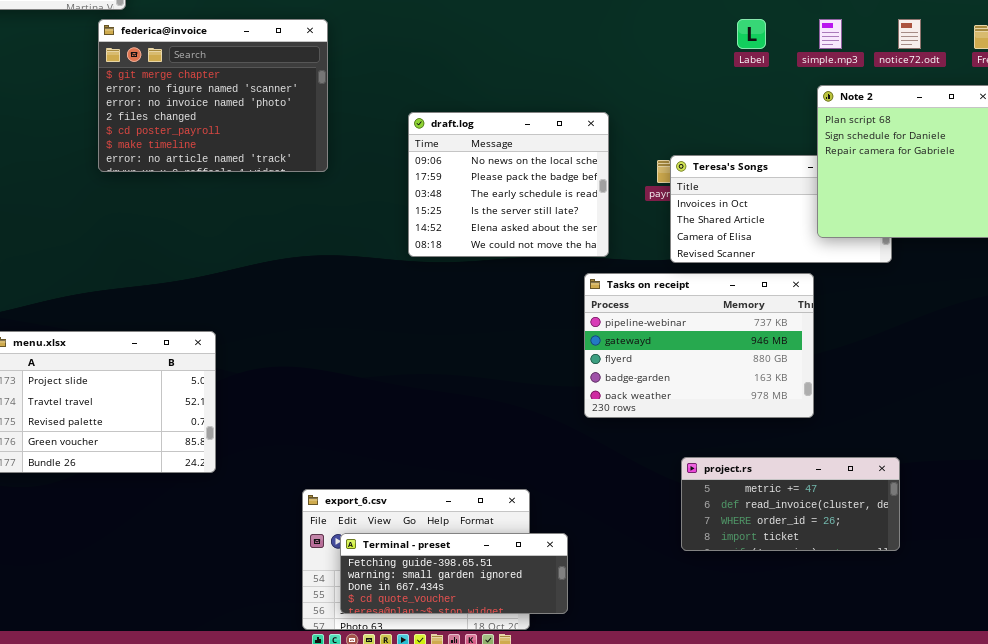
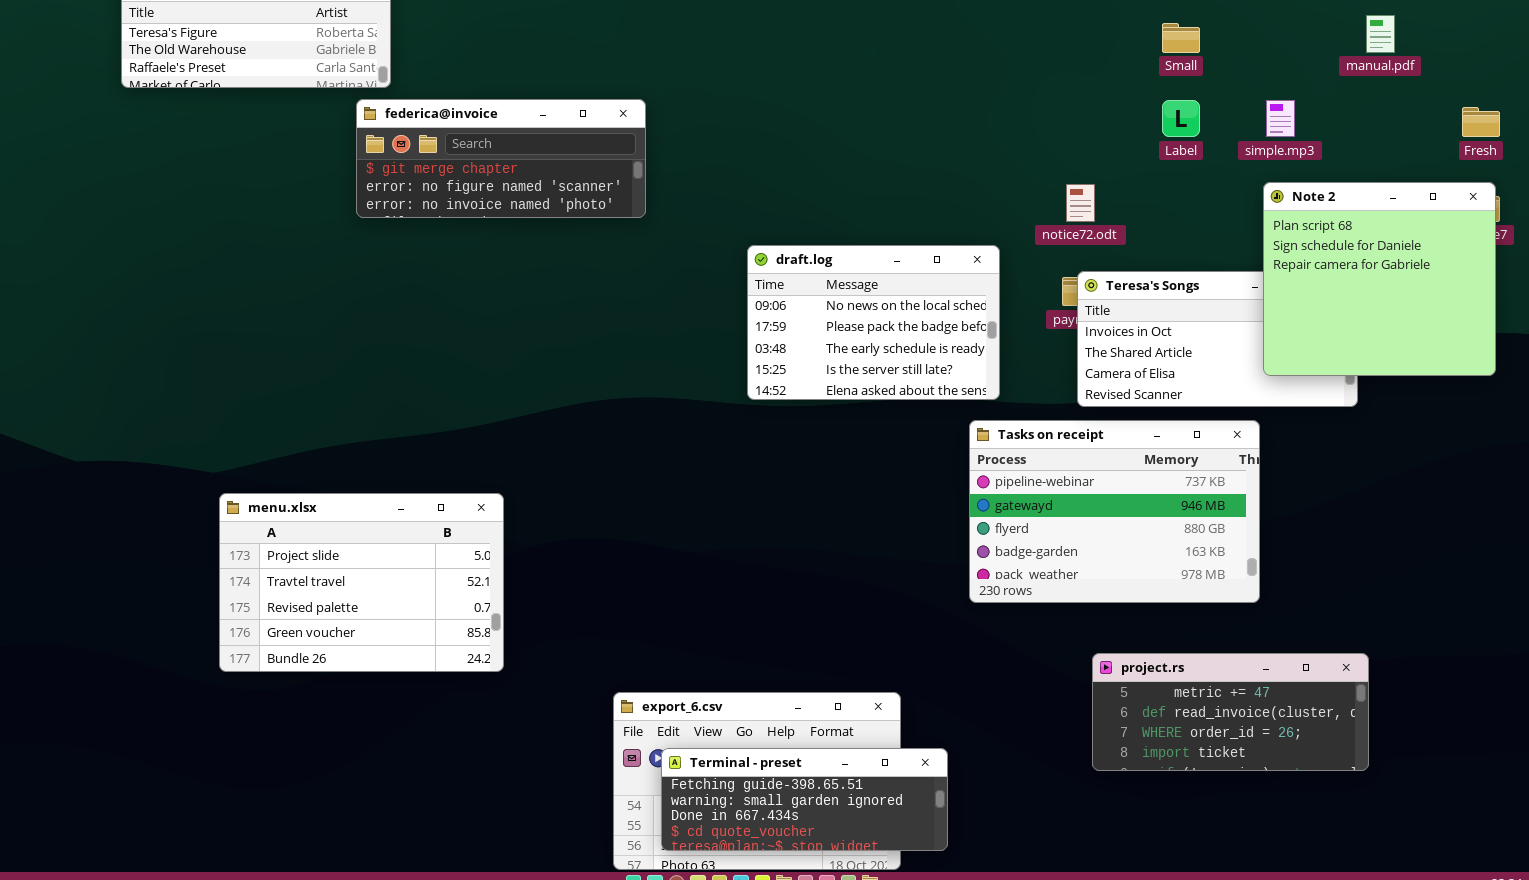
federica@invoice: [98,19,328,172] -> [356,99,646,218], resized
notice72.odt: [898,19,921,49] -> [1066,184,1095,222], moved
draft.log: [408,112,609,257] -> [747,245,1000,400], resized

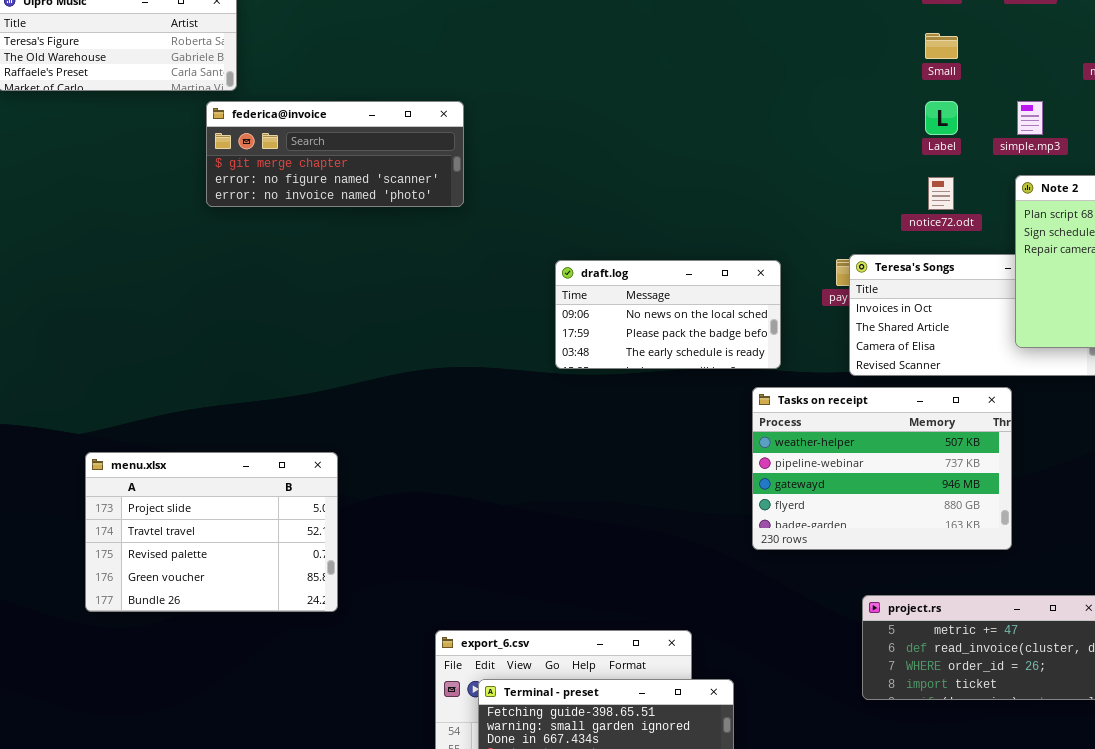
notice72.odt: [1066,184,1095,222] -> [928,177,954,210], moved
draft.log: [747,245,1000,400] -> [555,260,781,369], resized
Tasks on receipt: [969,420,1260,603] -> [752,387,1012,550], scrolled up 1 row

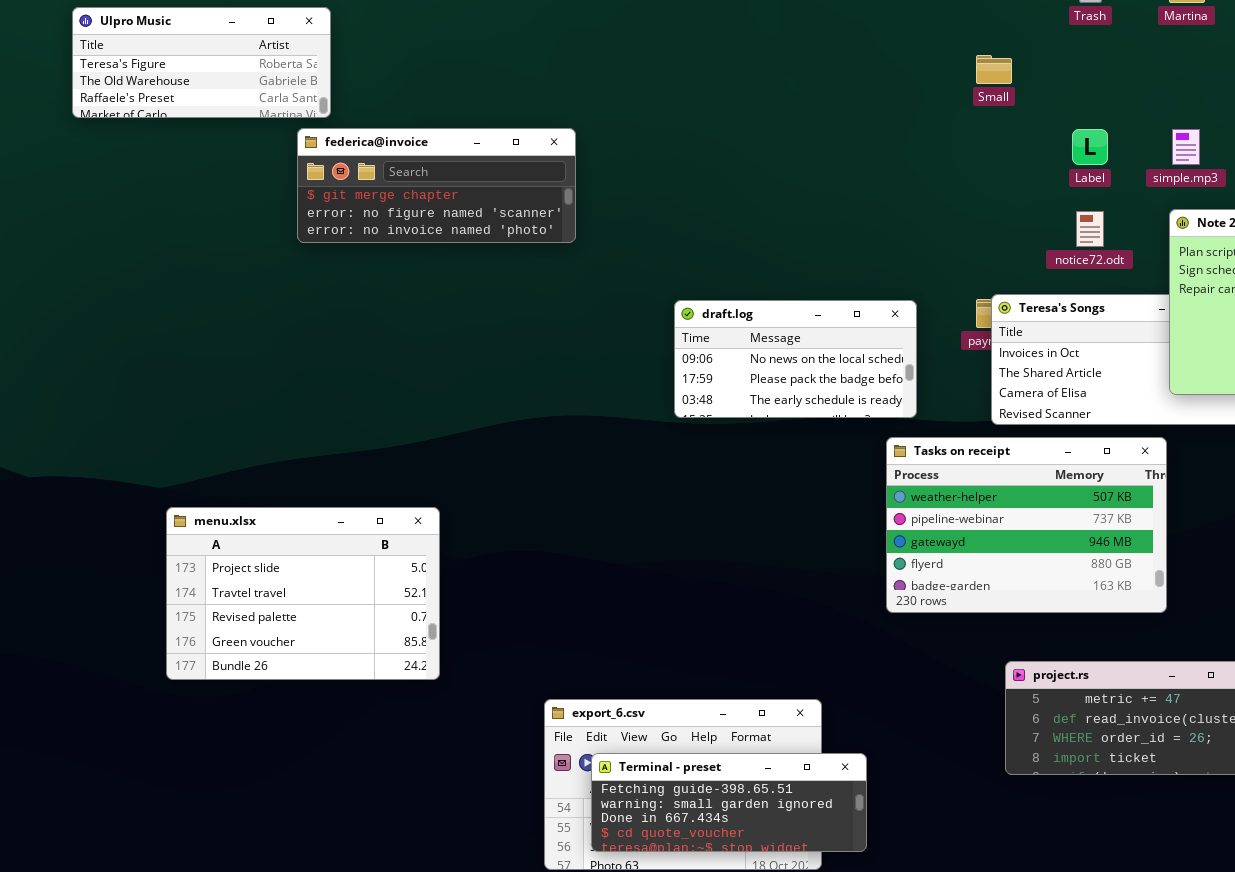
Small: [925,33,958,59] -> [976,55,1012,84], moved

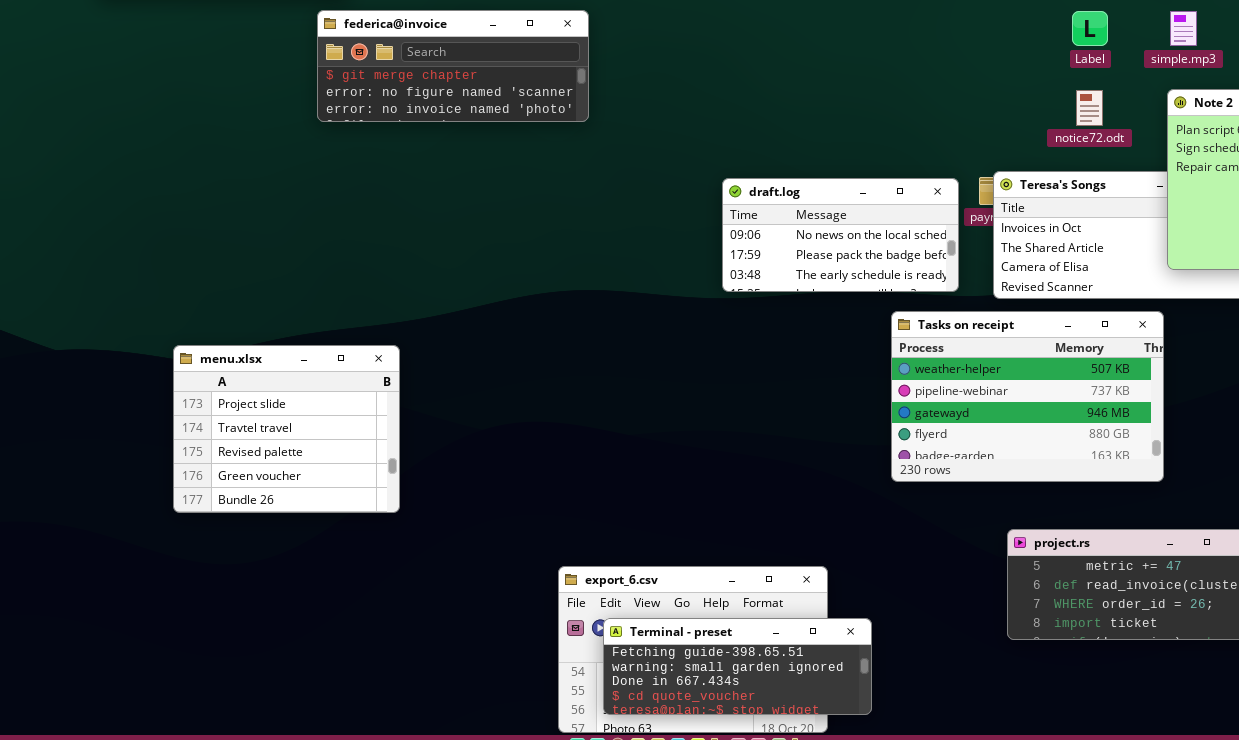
draft.log: [674,300,917,418] -> [722,178,959,292], moved
menu.xlsx: [166,507,440,680] -> [173,345,400,513], moved, resized

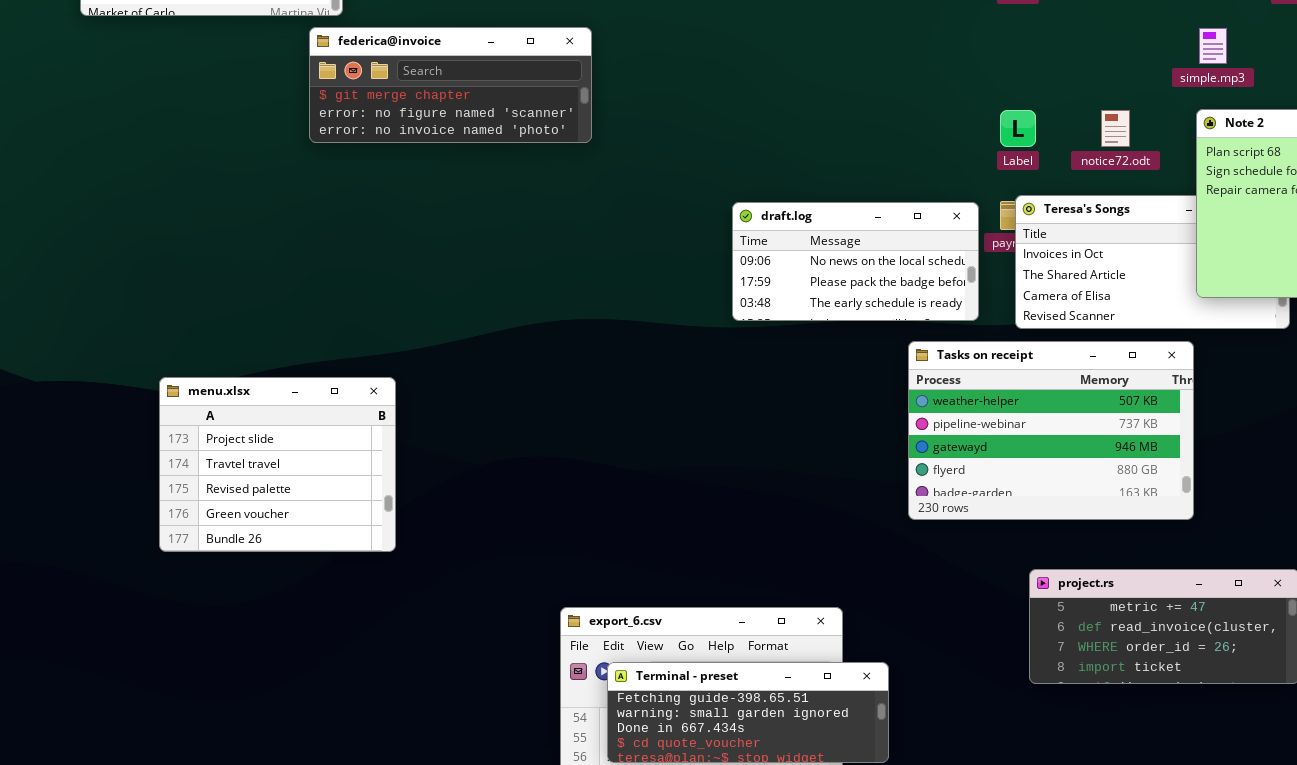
Label: [1072,11,1108,46] -> [1000,110,1036,147], moved

